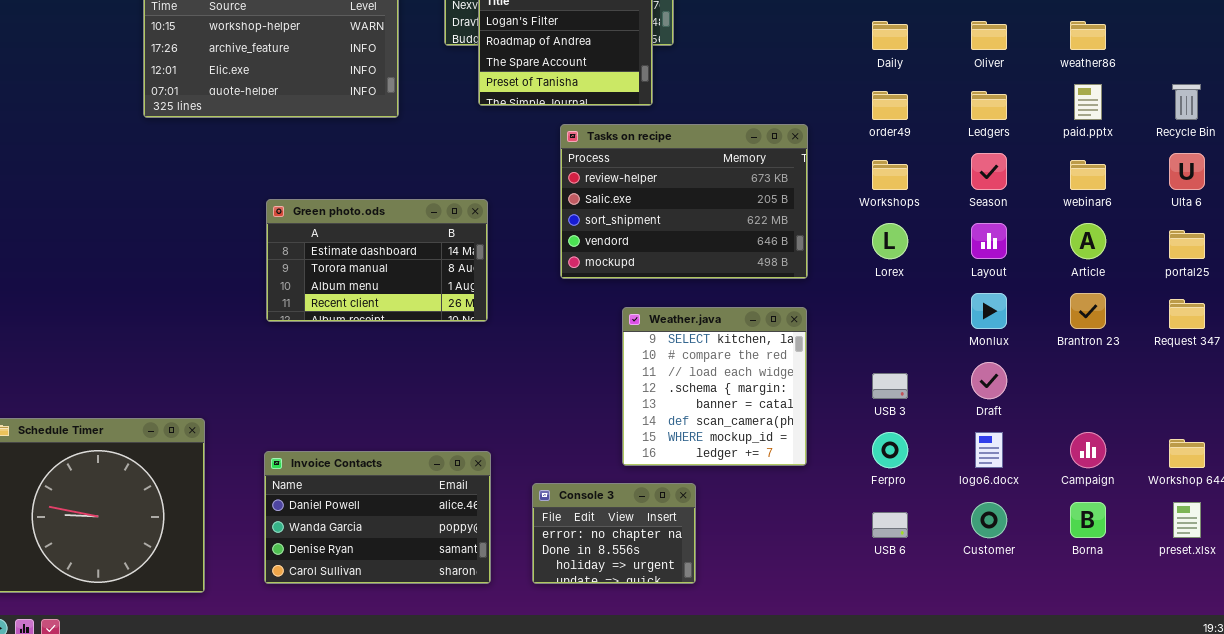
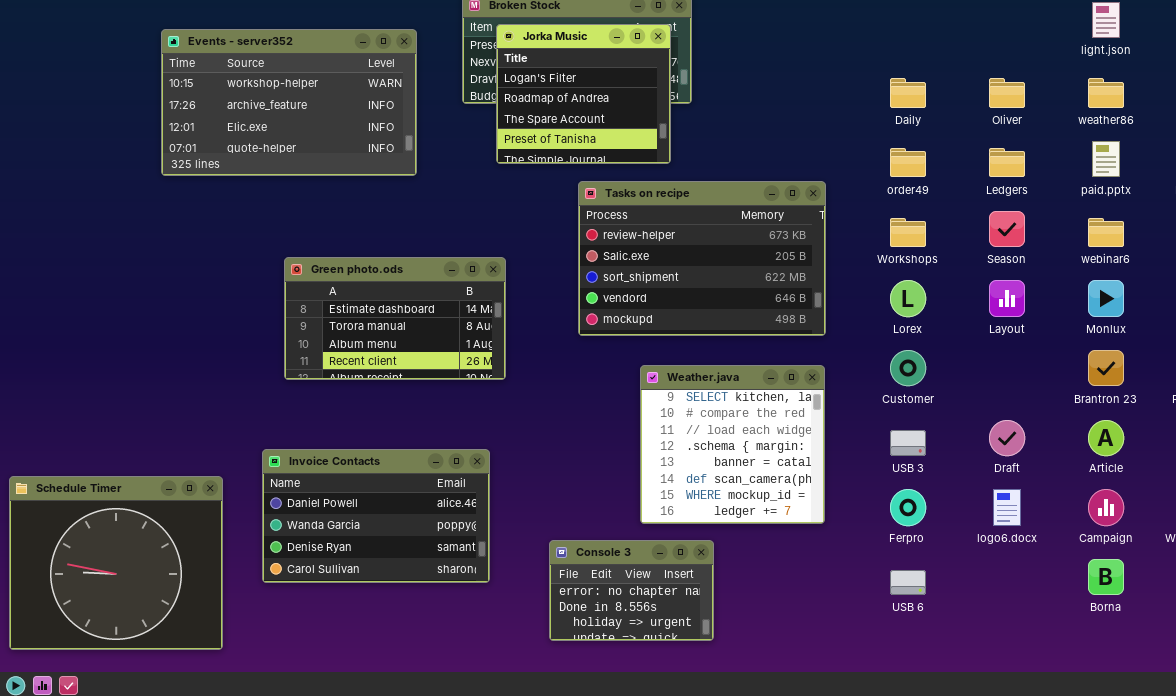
Article: [1070,223,1106,259] -> [1088,420,1124,456], moved
Monlux: [971,293,1007,329] -> [1088,280,1124,317], moved
Invoice Contacts: [264,451,491,584] -> [262,449,490,583], moved
Customer: [971,502,1007,538] -> [890,350,926,386], moved

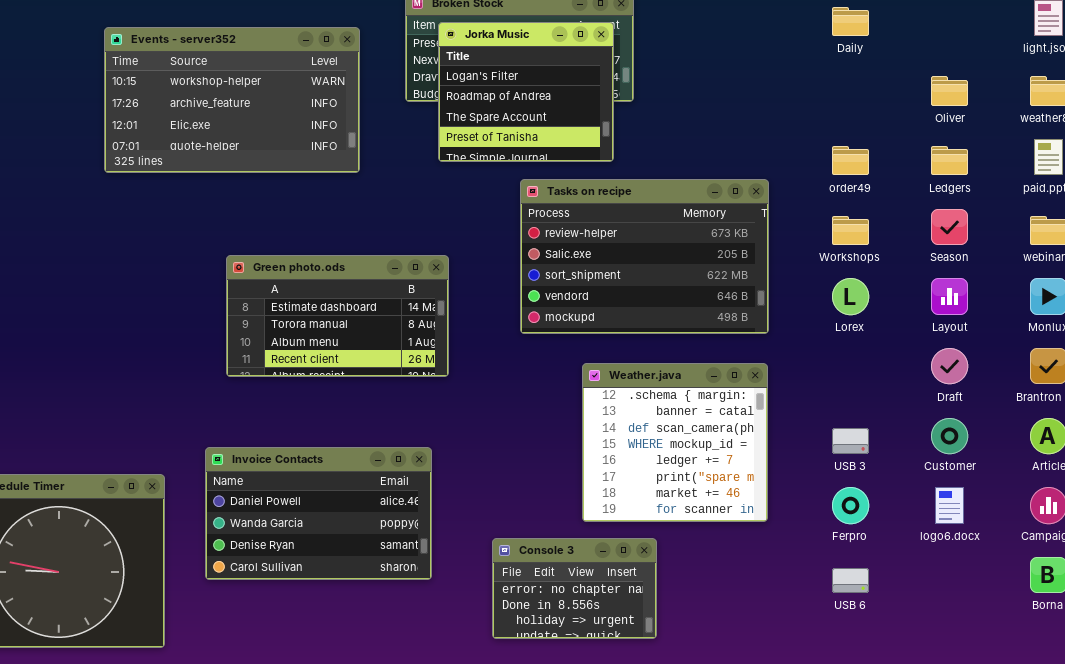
Daily: [890,78,926,108] -> [832,7,869,36], moved
Customer: [890,350,926,386] -> [931,418,968,454], moved
Weather.java: [640,365,825,524] -> [582,363,768,522], scrolled down 3 rows
Draft: [989,420,1025,456] -> [931,348,968,384], moved

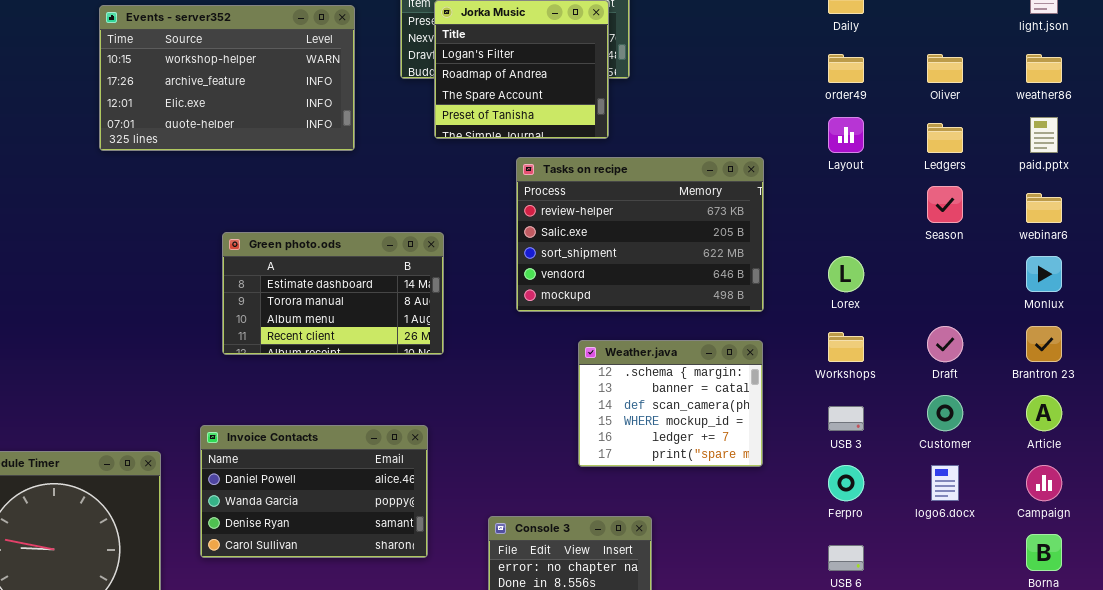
order49: [832,146,869,175] -> [828,54,864,83], moved
Workshops: [832,216,869,245] -> [828,332,864,362], moved
Layout: [931,278,968,315] -> [828,117,864,153], moved
Weather.java: [582,363,768,522] -> [578,340,763,467], resized

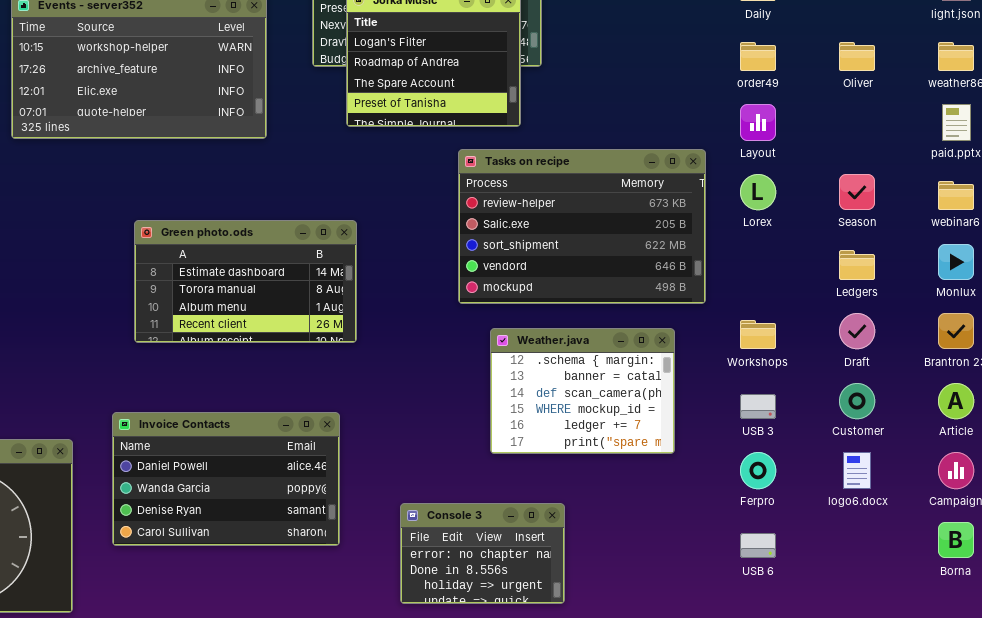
Ledgers: [927,123,963,153] -> [839,250,875,280], moved
Tasks on recipe: [516,157,764,312] -> [458,149,706,304], moved
Lorex: [828,256,864,292] -> [740,174,776,210], moved

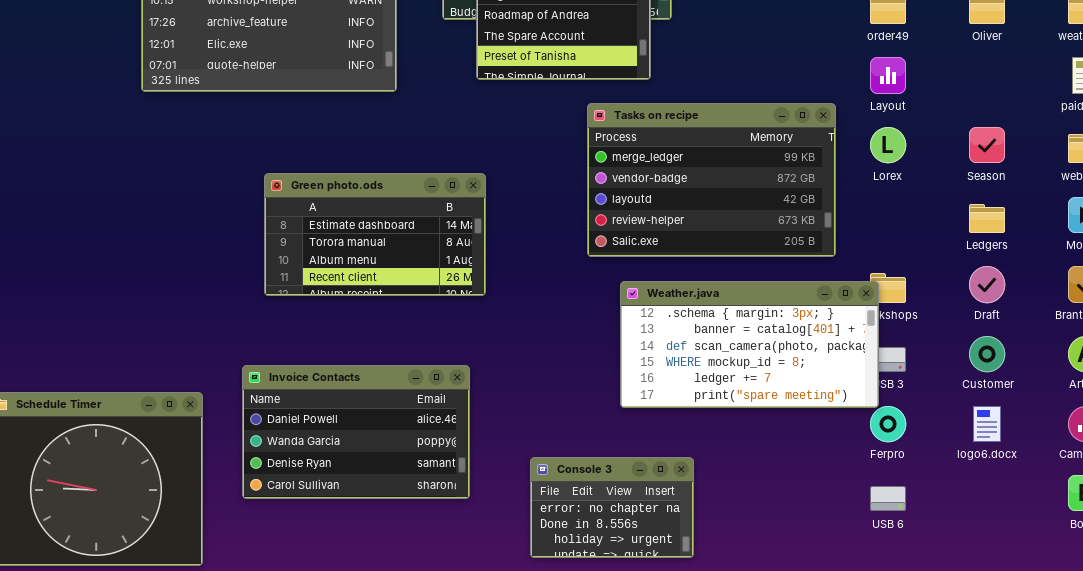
Tasks on recipe: [458,149,706,304] -> [587,103,836,257], scrolled up 3 rows
Weather.java: [490,328,675,454] -> [620,281,879,408], resized

